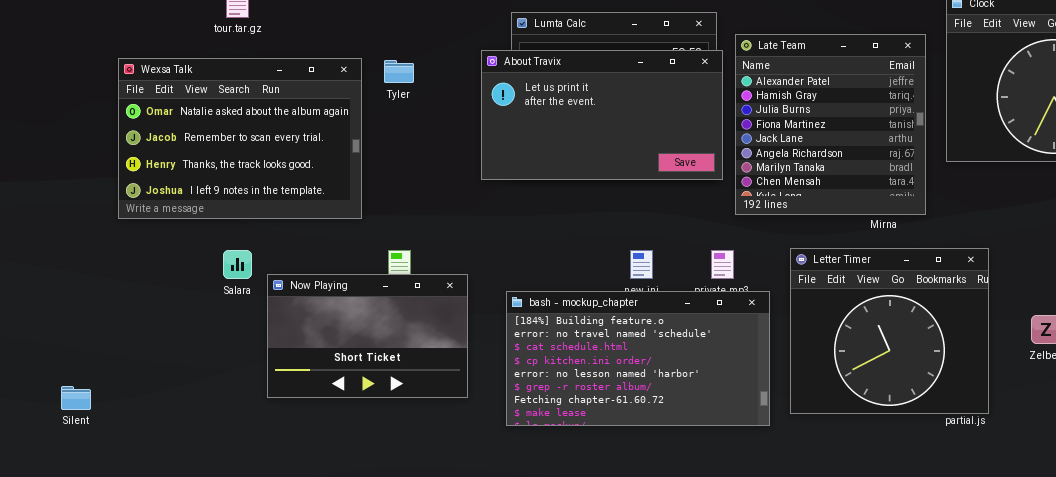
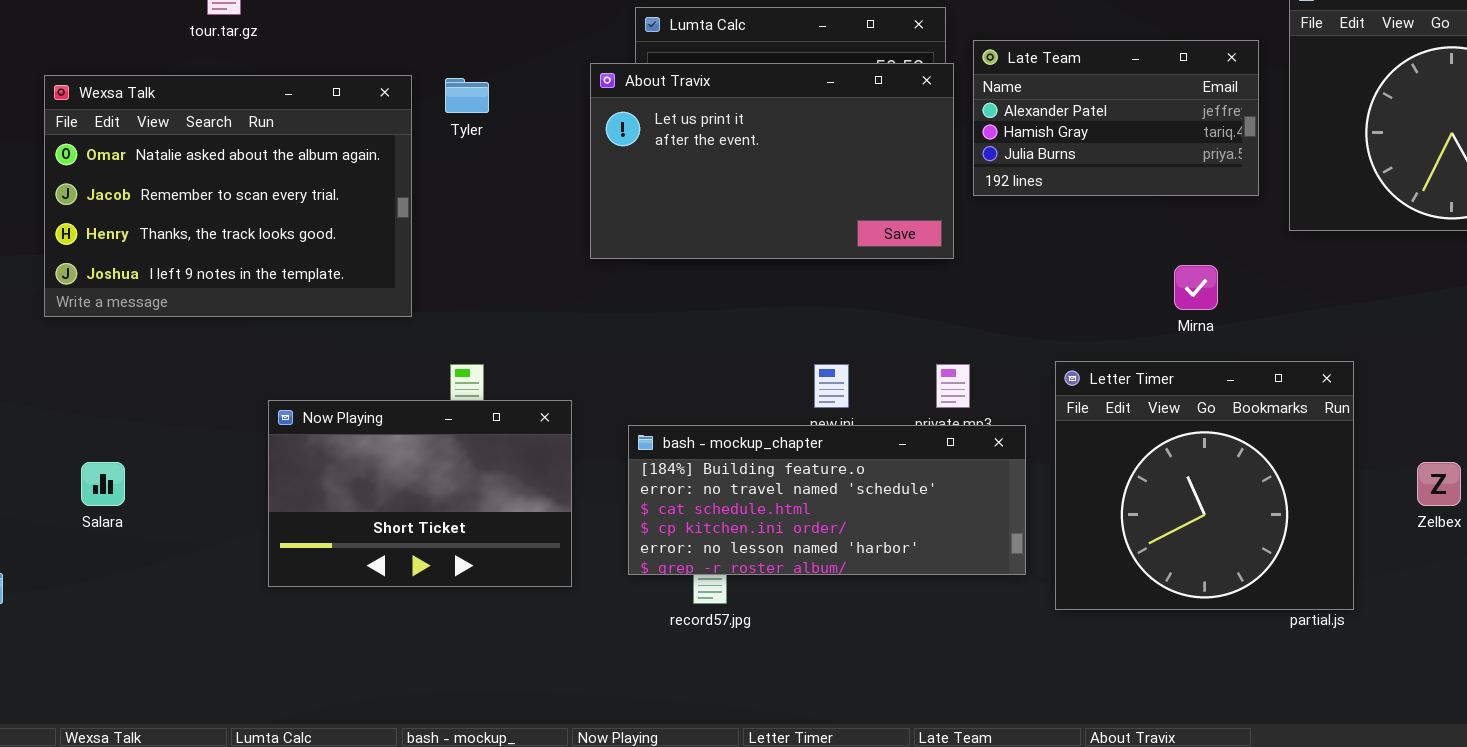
Late Team: [735,34,926,215] -> [973,40,1259,196], resized
Salara: [223,250,252,279] -> [81,462,125,506], moved
bash - mockup_chapter: [506,291,770,426] -> [628,425,1026,575], resized

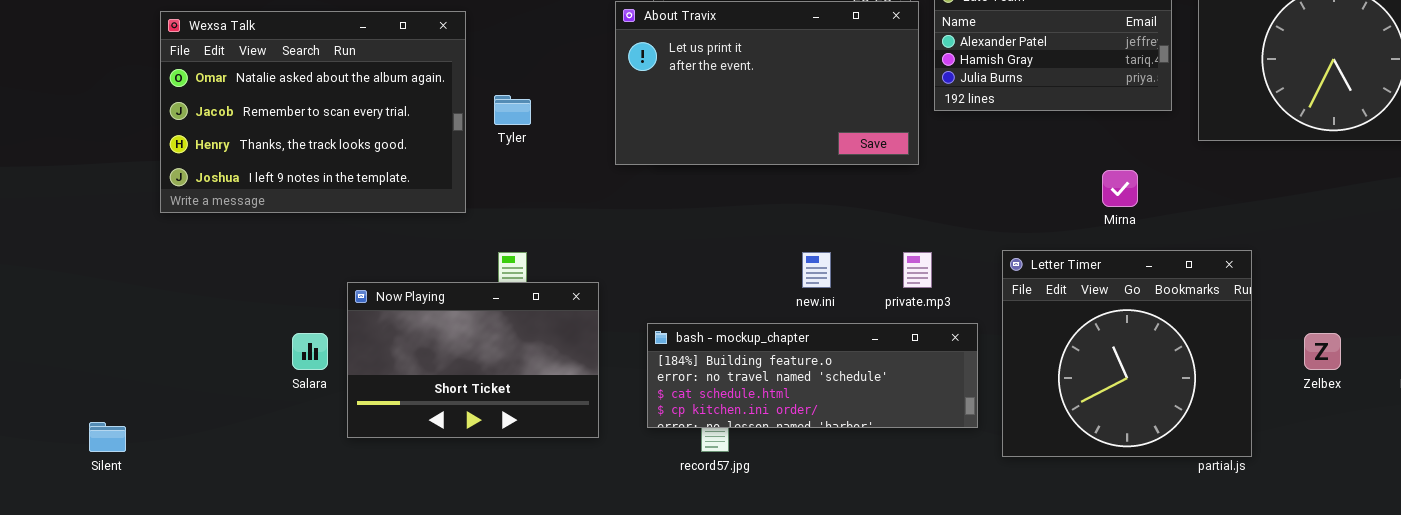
Tyler: [445,78,489,113] -> [494,95,531,125], moved
bash - mockup_chapter: [628,425,1026,575] -> [647,323,978,428], resized
Salara: [81,462,125,506] -> [292,333,328,370], moved

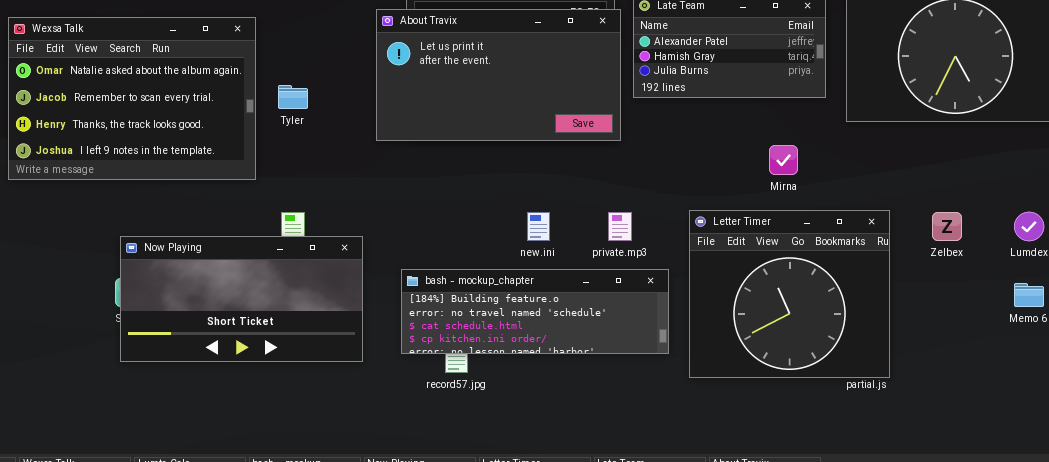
Now Playing: [347,282,599,438] -> [120,236,363,362], resized
Zelbex: [1304,333,1341,370] -> [932,212,962,241], moved

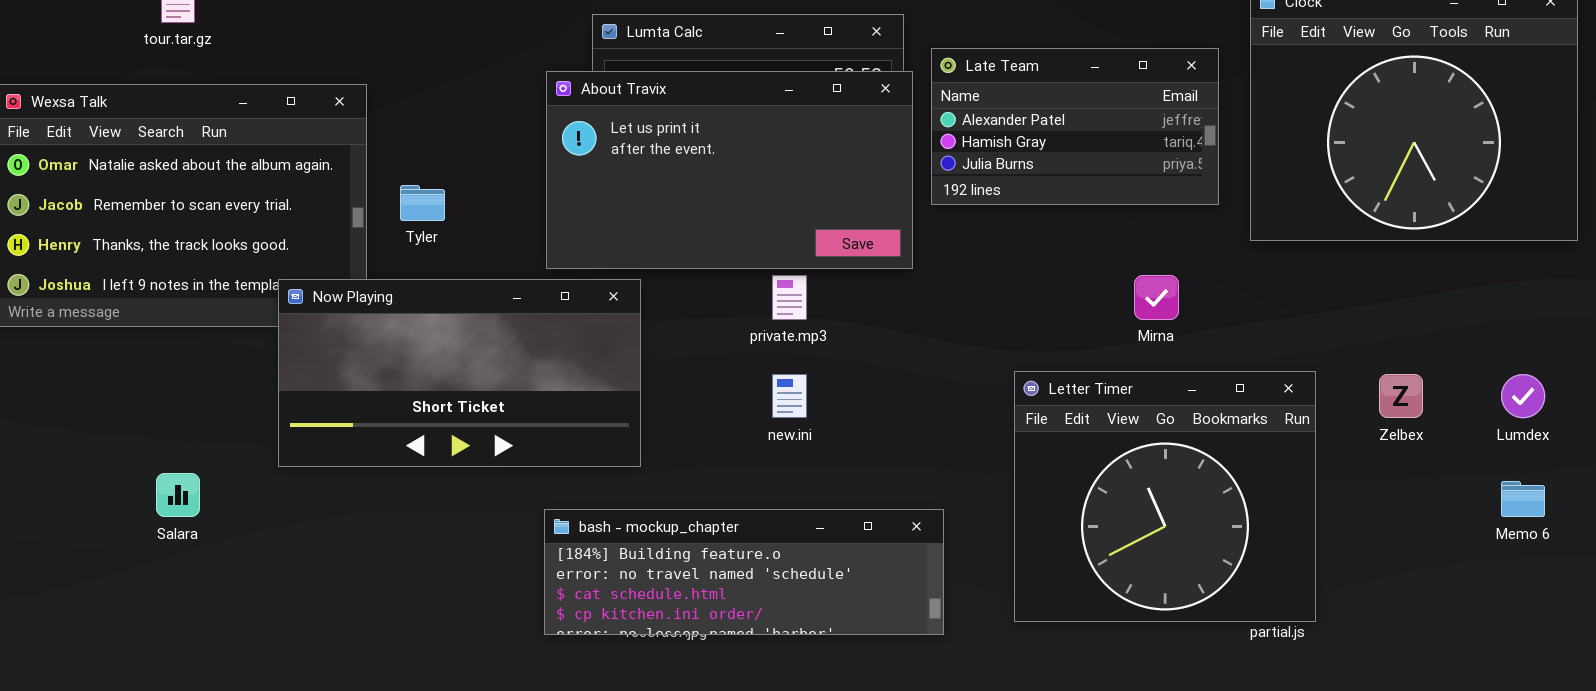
private.mp3: [608,212,632,241] -> [772,275,807,320], moved
Now Playing: [120,236,363,362] -> [278,279,641,467], moved
bash - mockup_chapter: [401,269,669,354] -> [544,509,944,635], moved

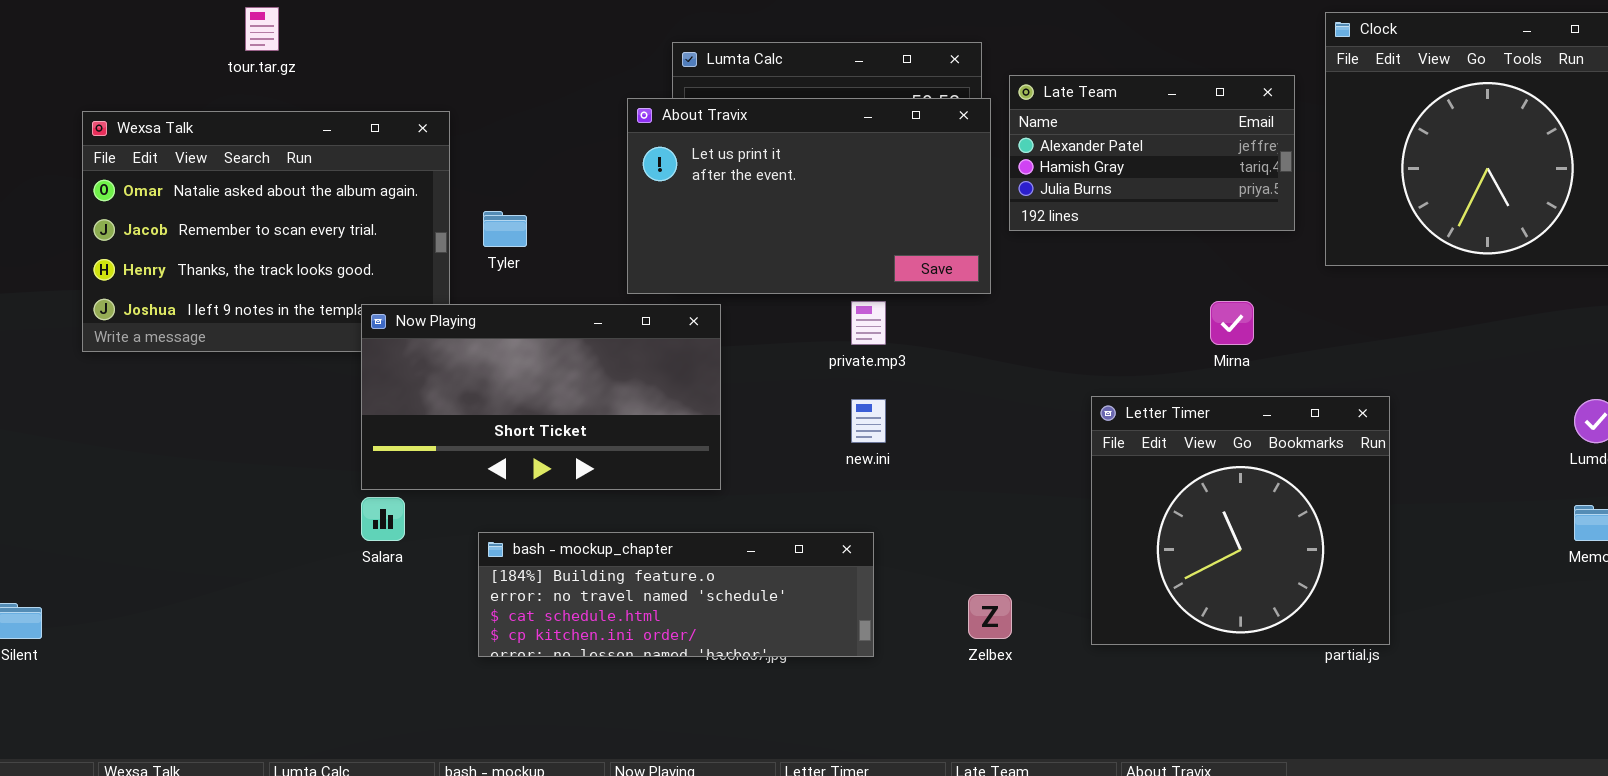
Zelbex: [1379,374,1423,418] -> [968,594,1012,639], moved
Salara: [156,473,200,517] -> [361,497,405,541], moved
bash - mockup_chapter: [544,509,944,635] -> [478,532,874,657], moved

